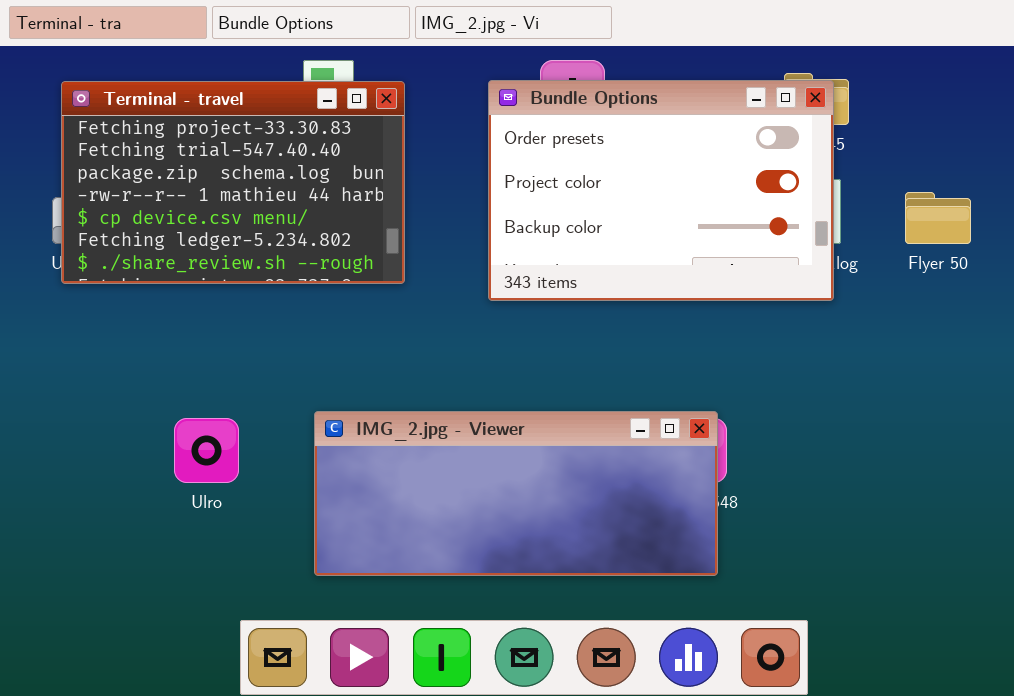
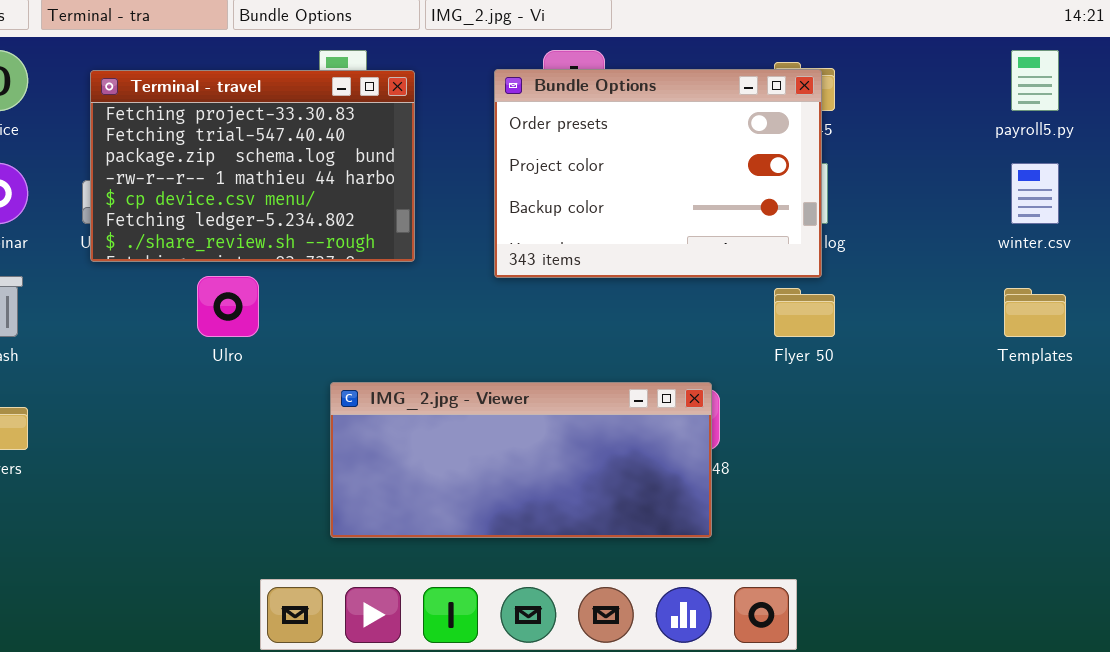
Flyer 50: [905,192,971,244] -> [774,288,835,337], moved
Ulro: [174,418,239,483] -> [197,276,259,337], moved

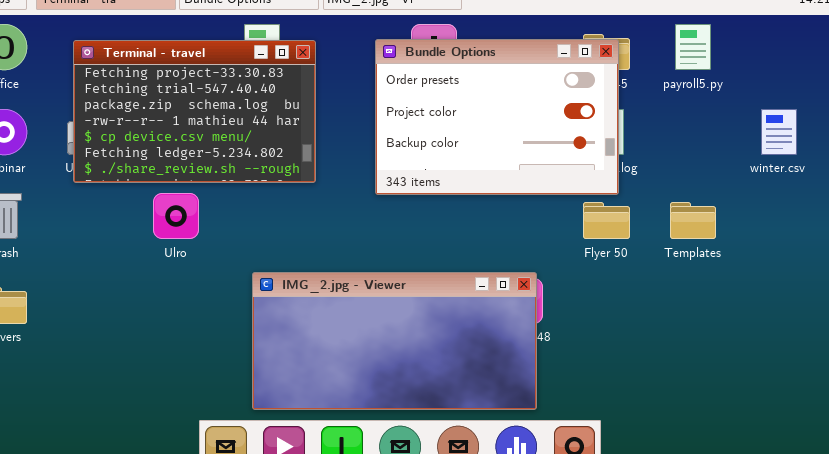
payroll5.py: [1011,50,1059,111] -> [675,24,711,70], moved
Templates: [1004,288,1066,337] -> [670,202,716,239], moved
IMG_2.jpg - Viewer: [330,382,712,538] -> [252,272,537,410], resized

